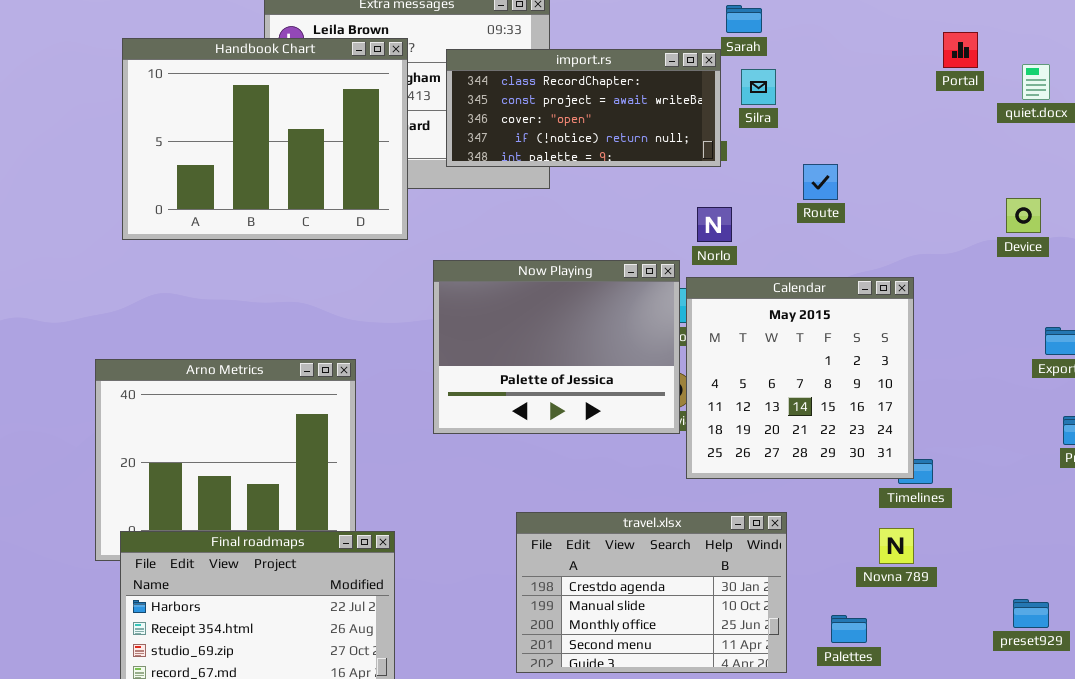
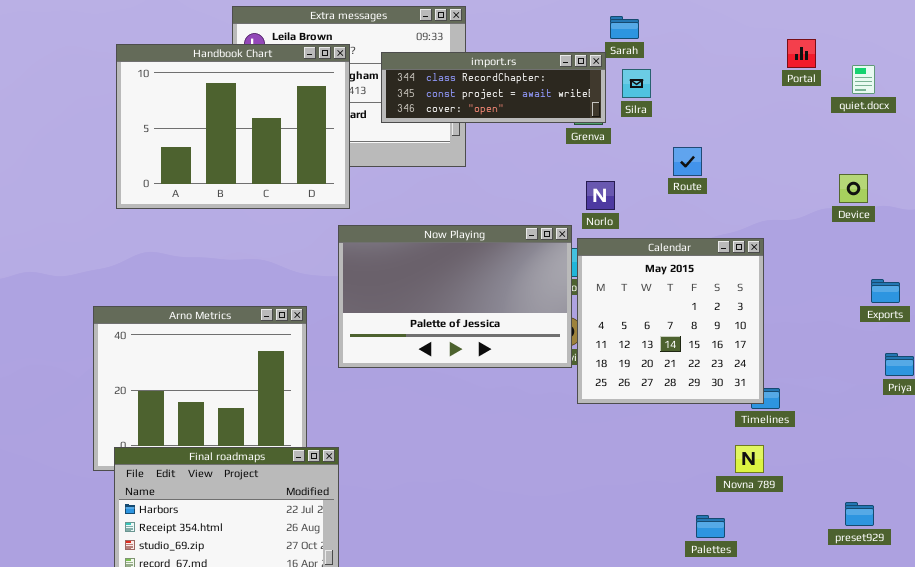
import.rs: [446,49,721,167] -> [381,52,606,123], resized
Now Playing: [433,260,680,434] -> [338,225,572,368], resized
travel.xlsx: [516,512,787,673] -> none, closed

